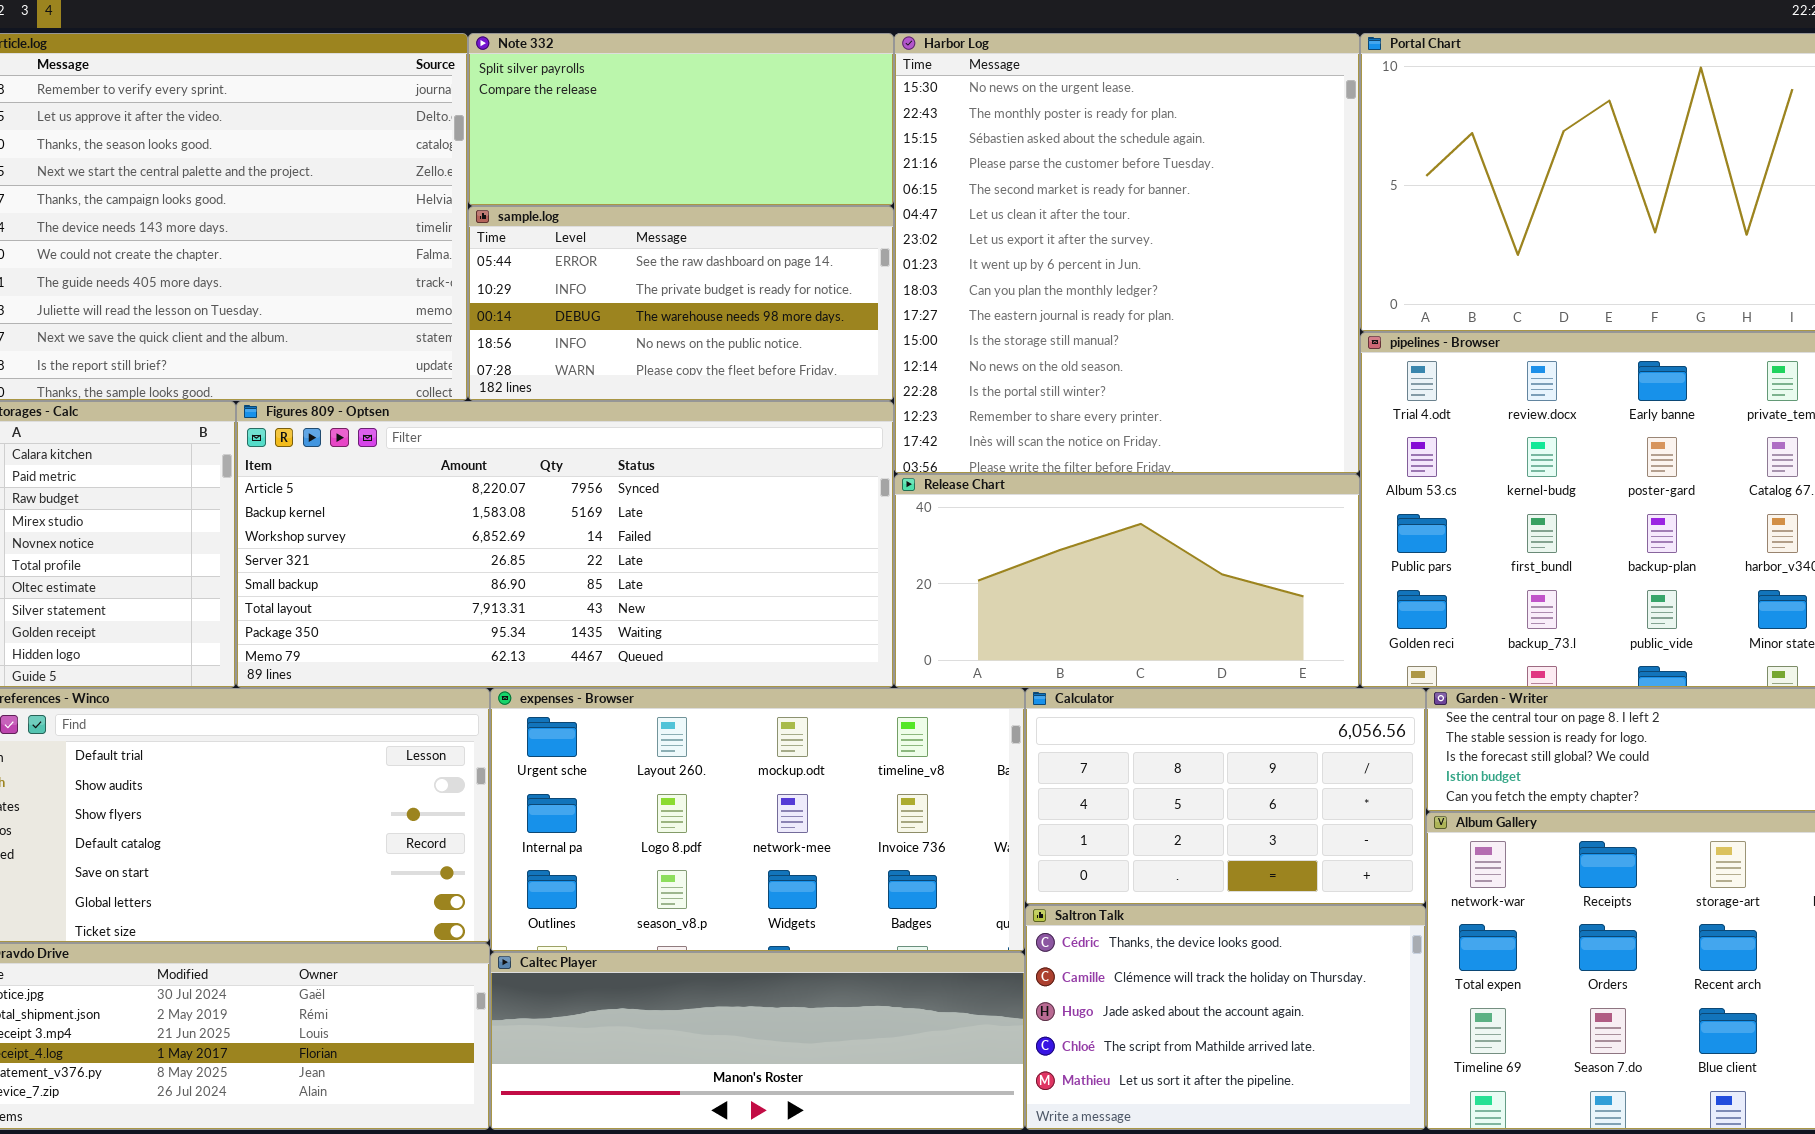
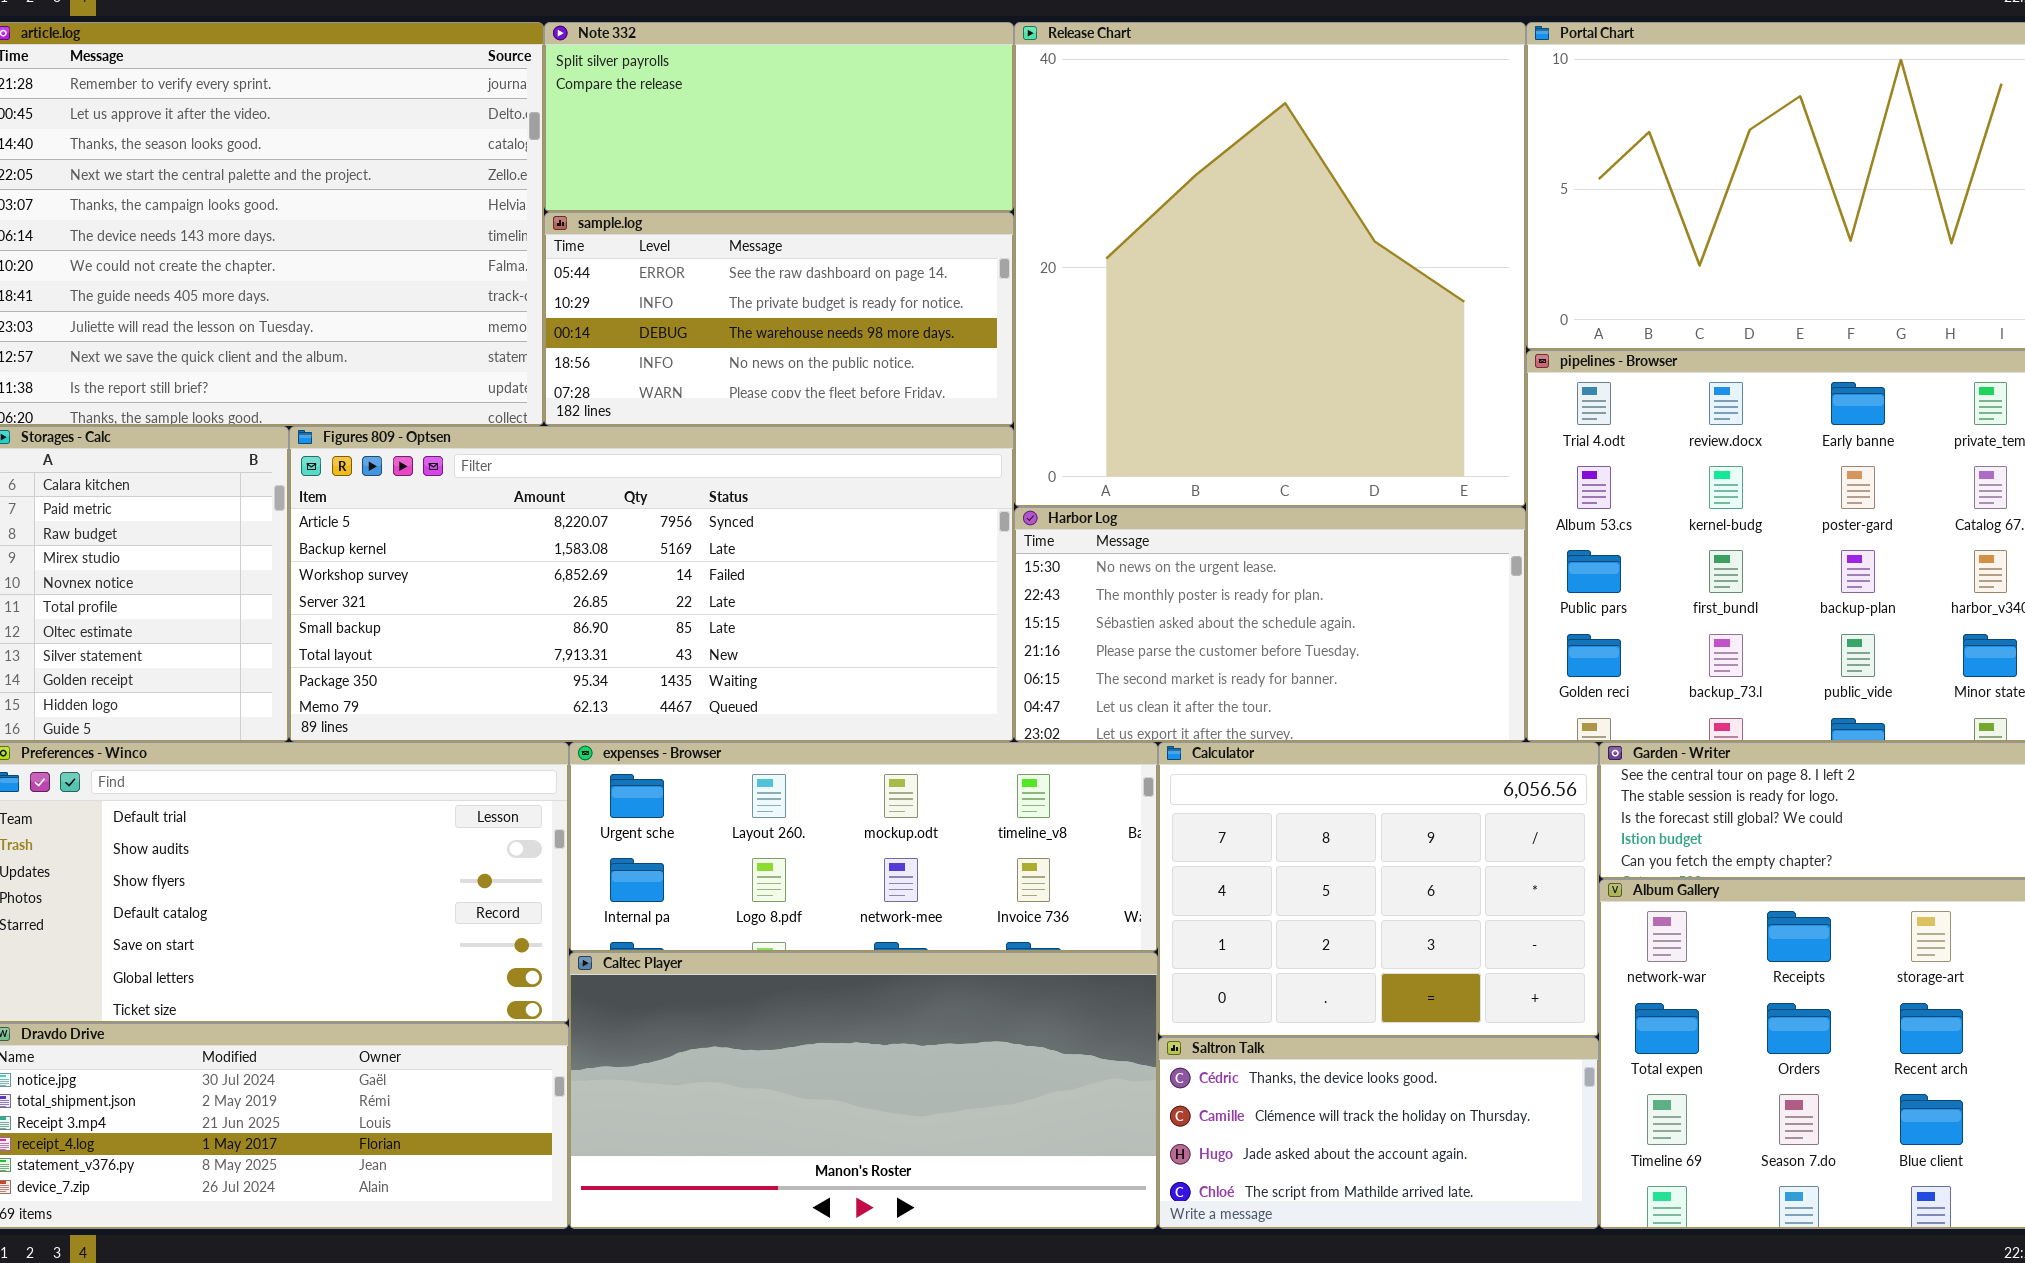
Harbor Log: [894,33,1360,474] -> [1014,507,1526,742], moved, resized
Release Chart: [894,474,1360,688] -> [1014,22,1526,507], moved, resized
expenses - Browser: [490,688,1025,952] -> [569,742,1158,952], resized
Calculator: [1025,688,1426,905] -> [1158,742,1599,1037], resized
Saltron Talk: [1025,905,1426,1130] -> [1158,1037,1599,1229], resized
Caltec Player: [490,952,1025,1130] -> [569,952,1158,1229], resized

